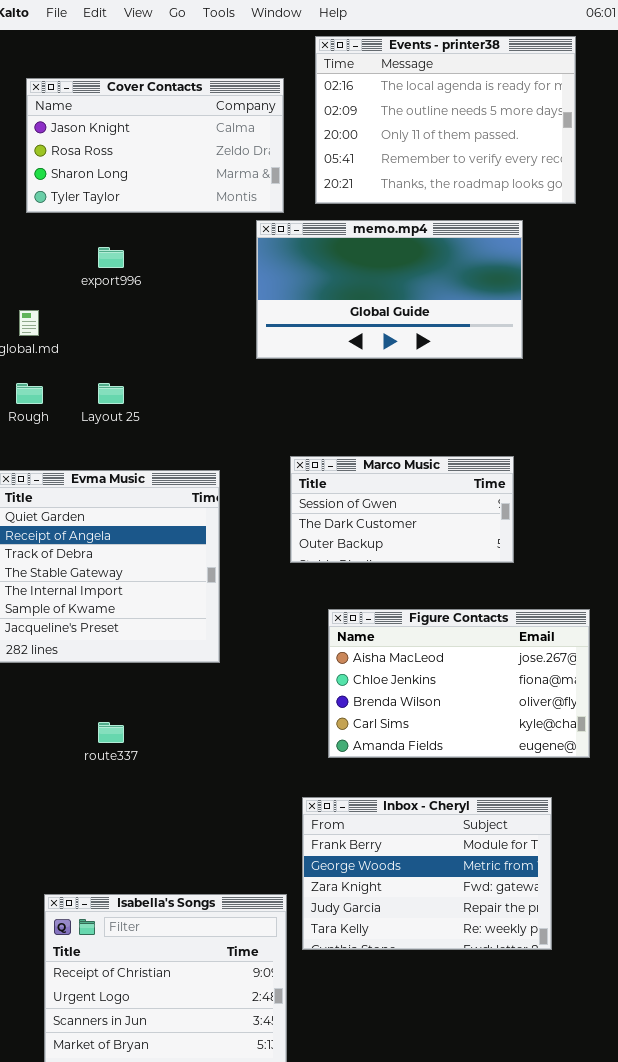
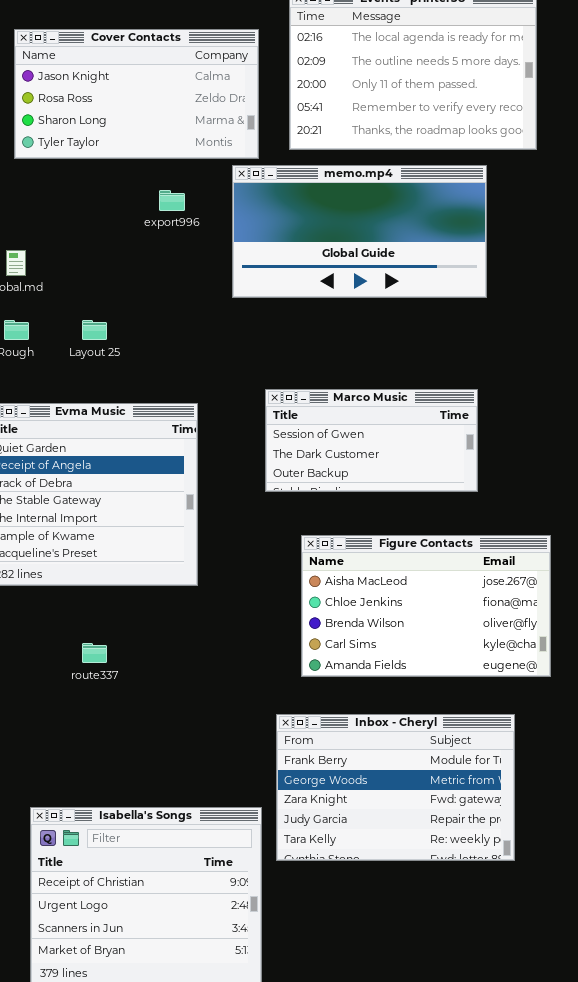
export996: [98,247,124,268] -> [159,190,185,211], moved

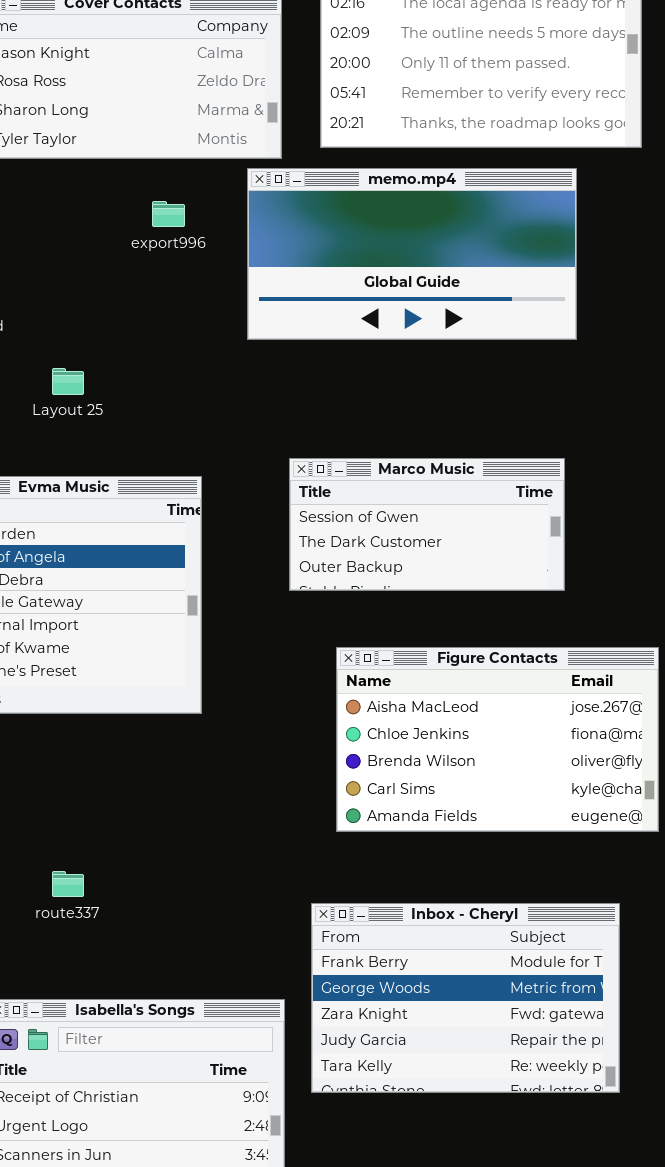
route337: [82,643,107,663] -> [52,871,84,897], moved
Inbox - Cheryl: [276,714,515,861] -> [311,903,620,1093], moved

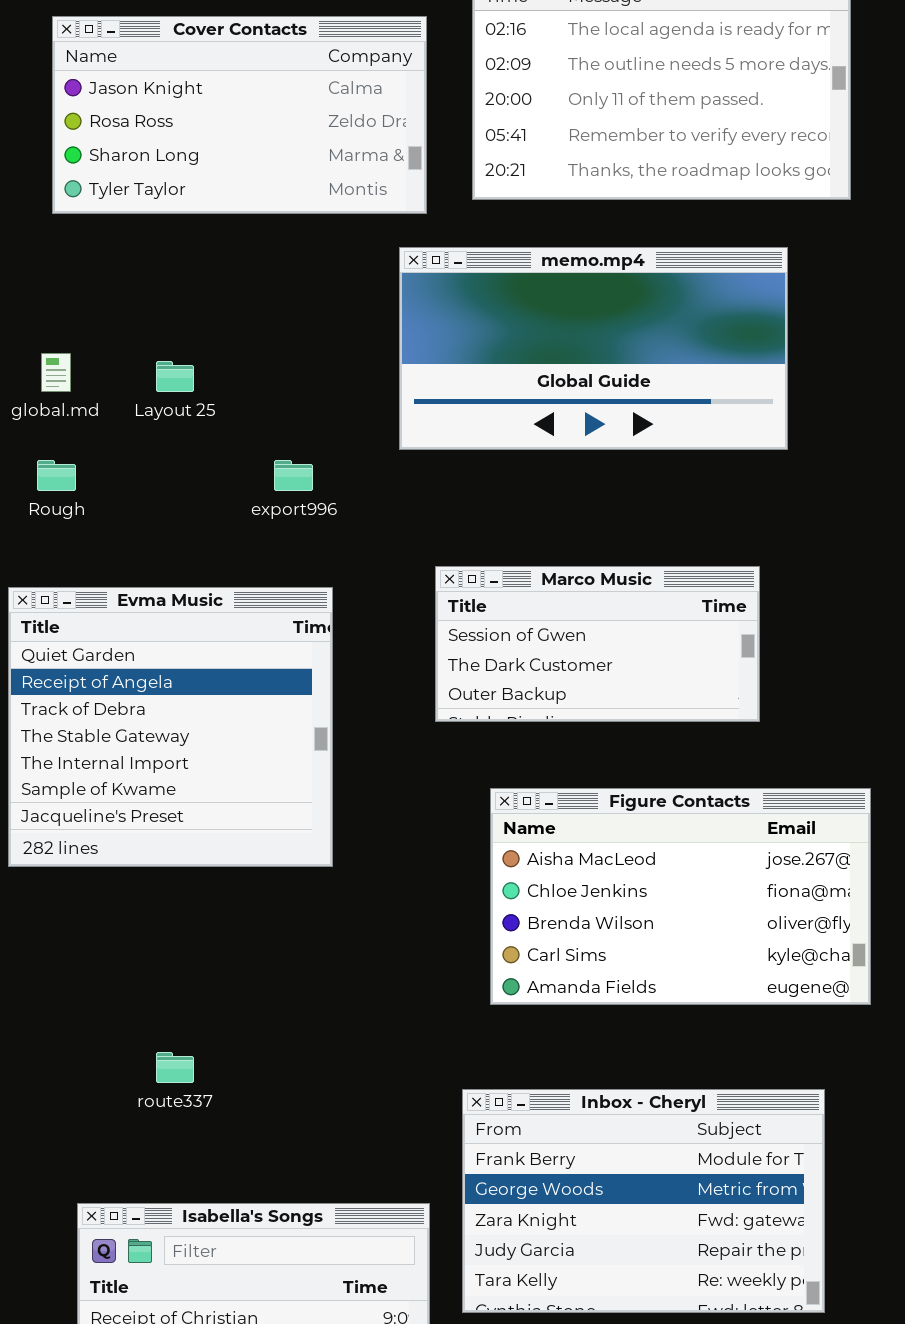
memo.mp4: [247,168,577,340] -> [399,247,788,450], moved
export996: [152,201,185,227] -> [274,460,313,491], moved
Layout 25: [52,368,84,395] -> [156,361,194,392], moved

